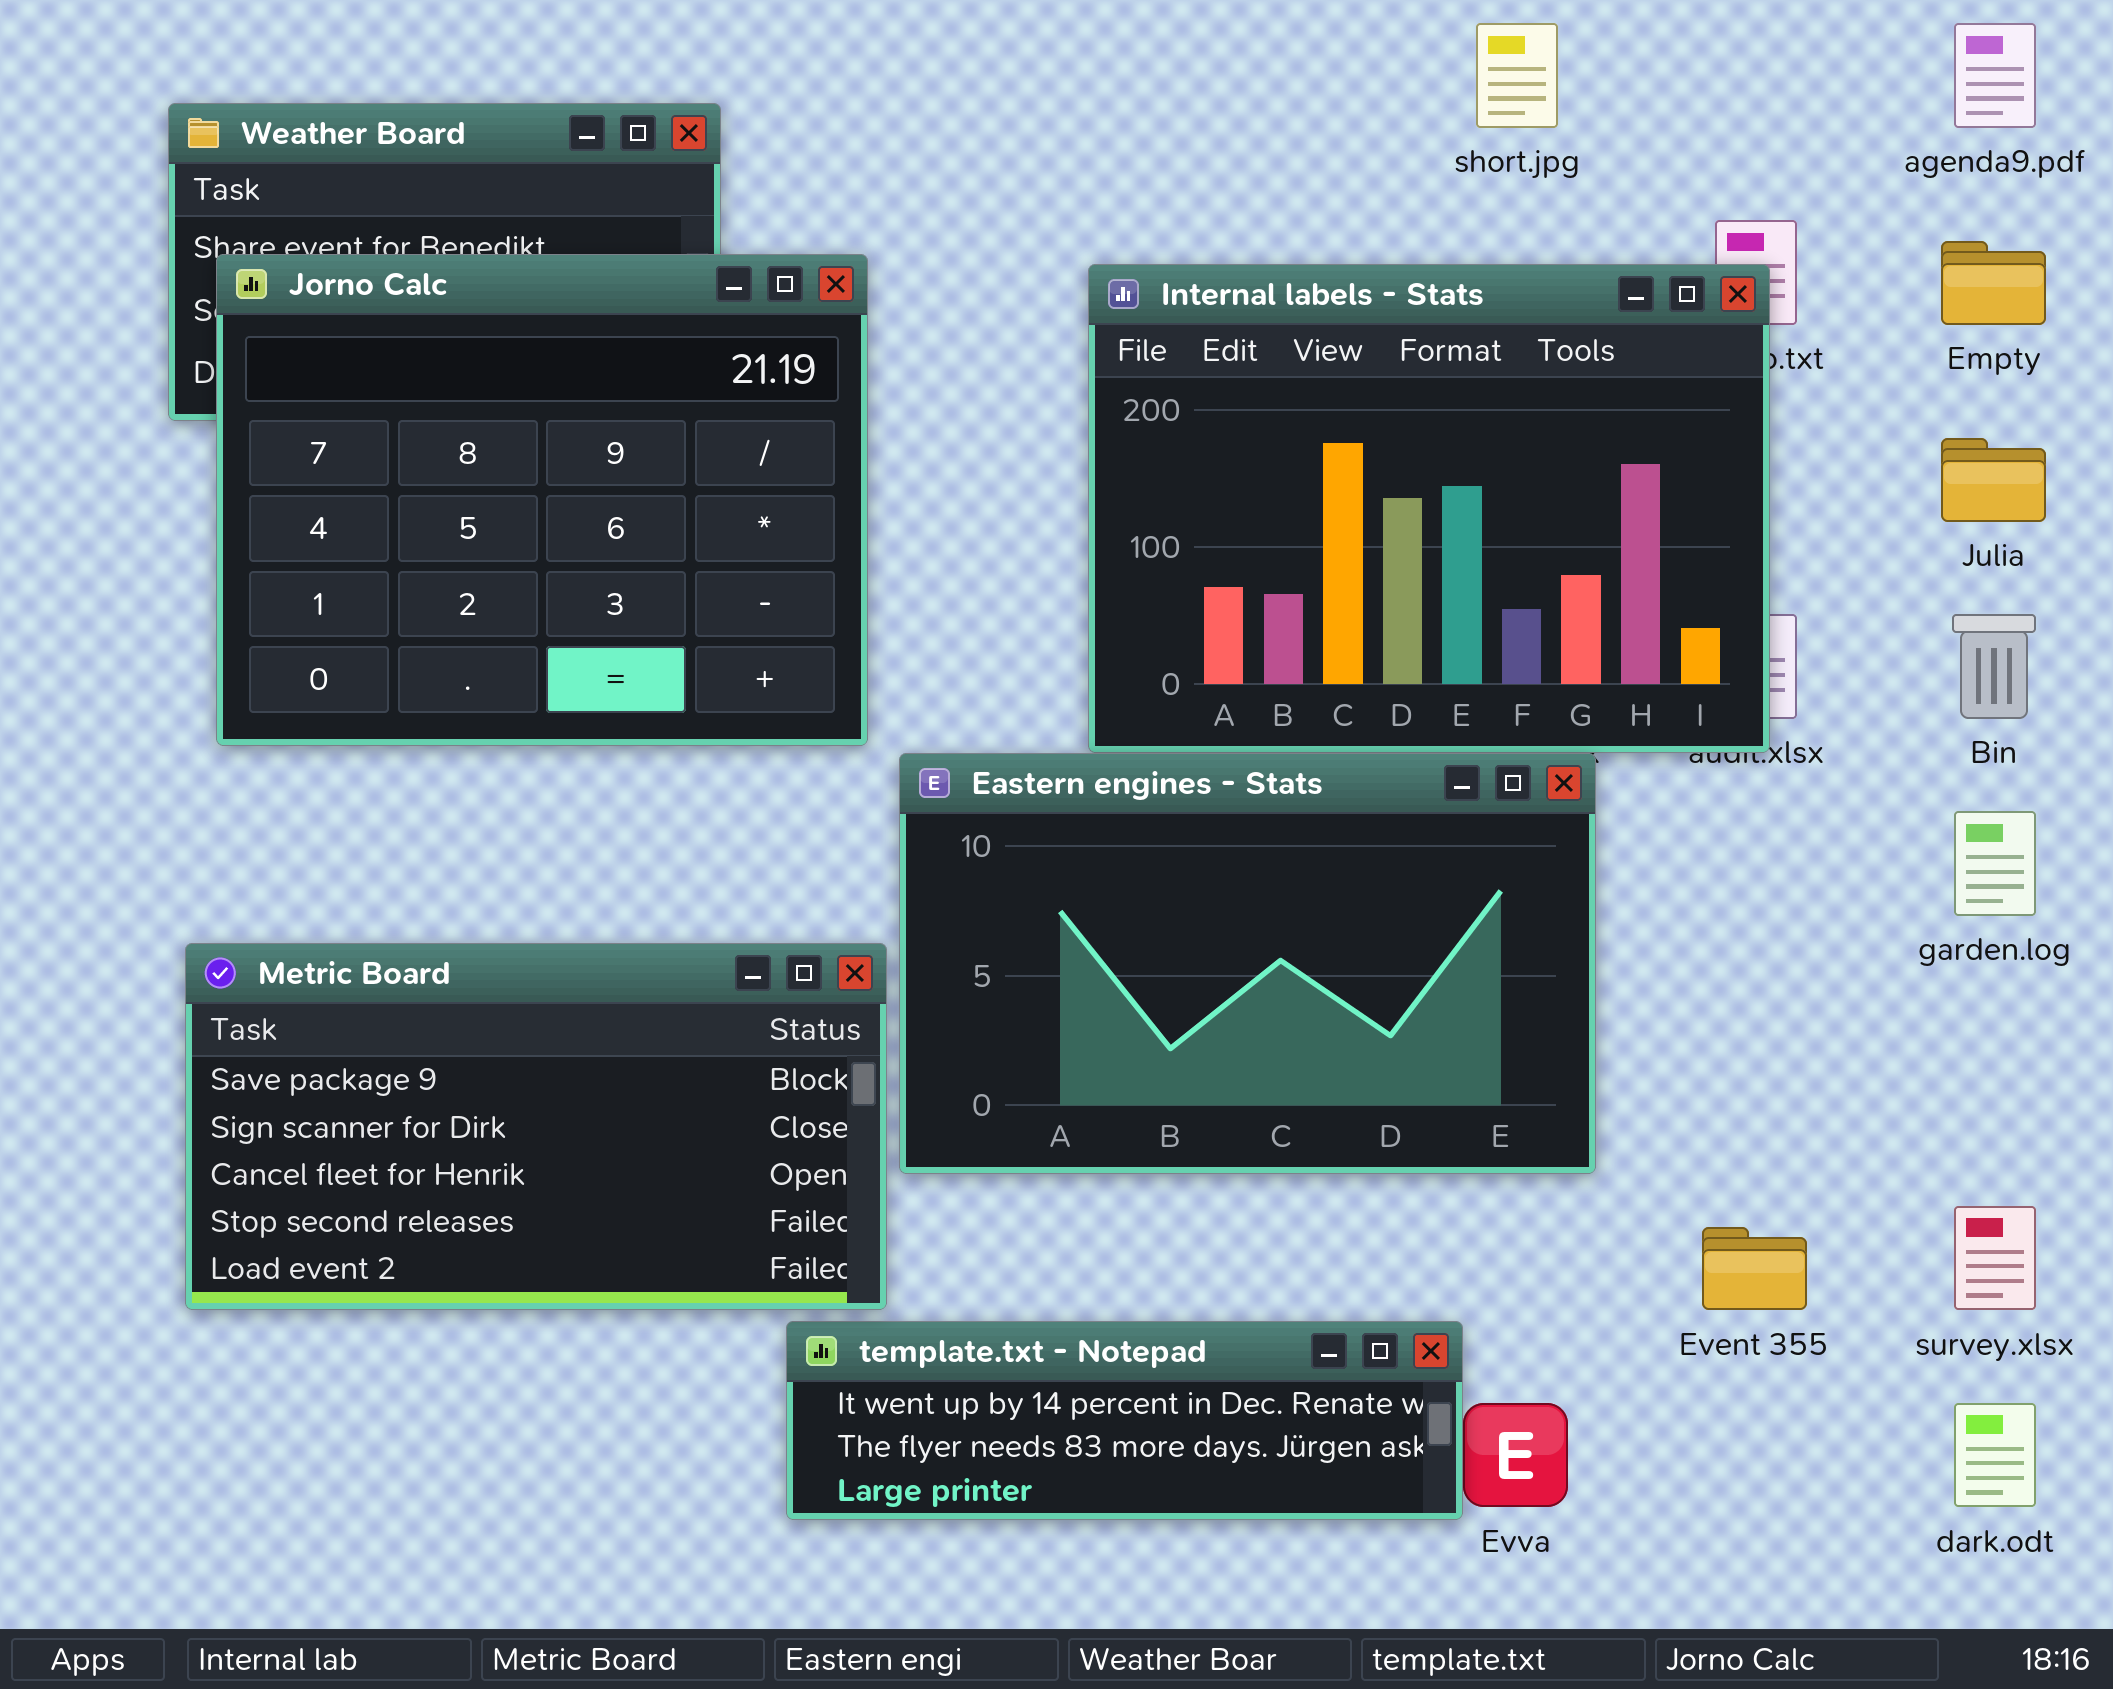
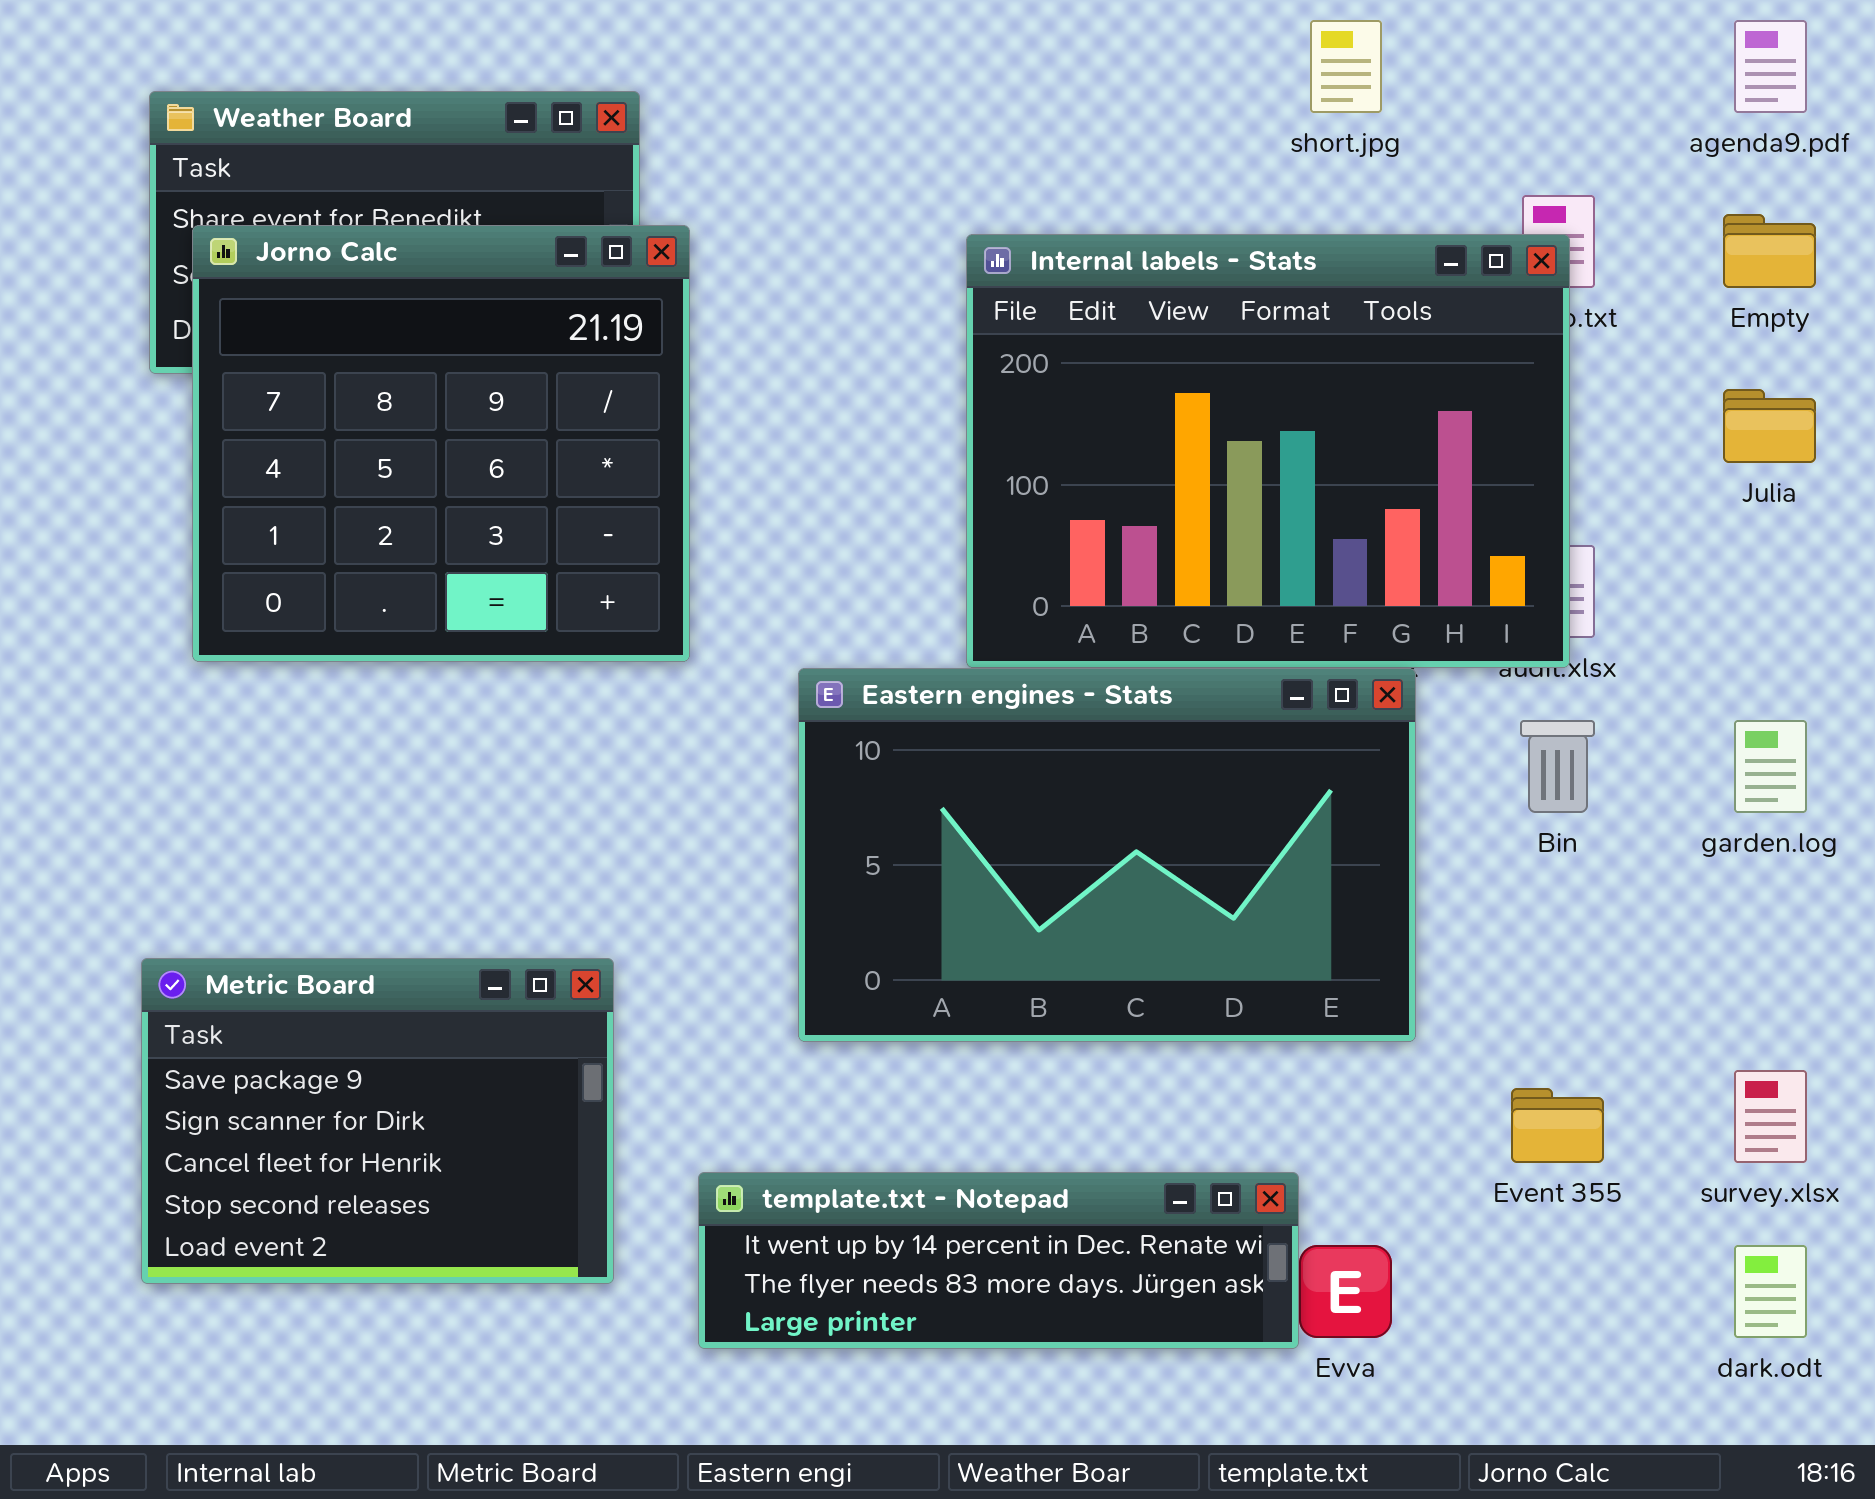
Jorno Calc: [216,254,868,746] -> [192,225,690,662], resized
Bin: [1952,614,2036,719] -> [1520,720,1595,813], moved
Metric Board: [185,943,887,1310] -> [141,958,614,1284], moved, resized

